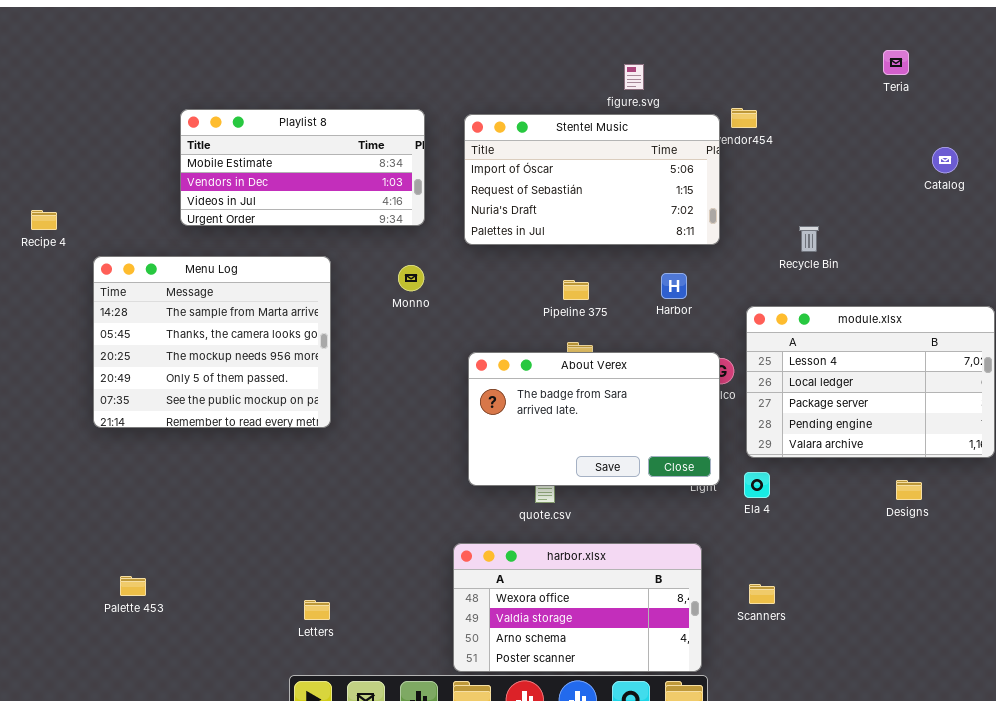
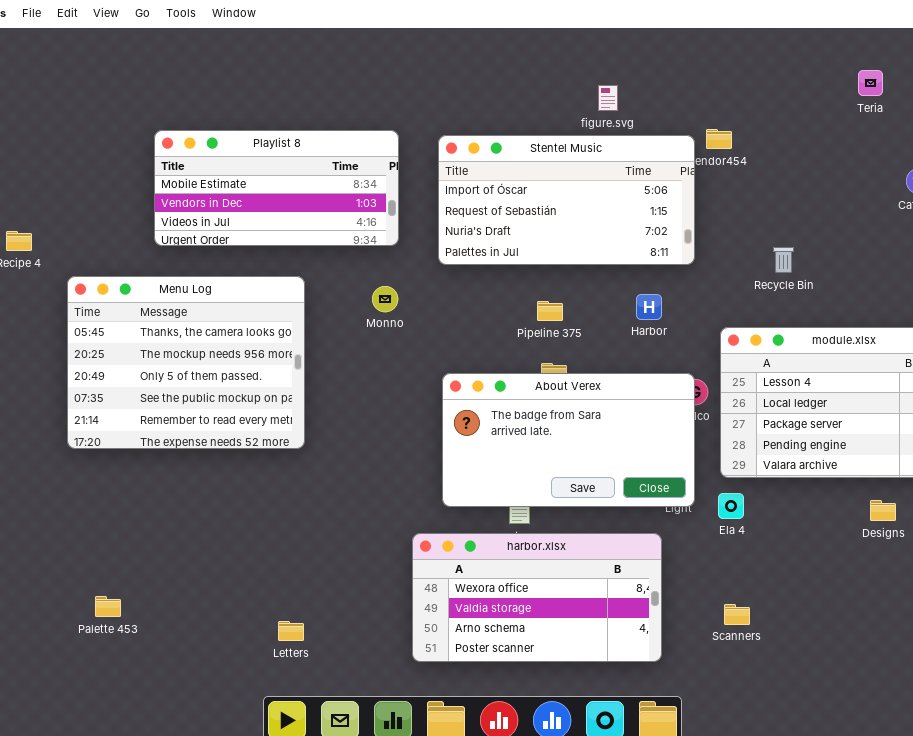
Menu Log: [93,256,331,428] -> [67,276,305,449], scrolled down 1 row
harbor.xlsx: [453,543,702,672] -> [412,533,662,662], moved

